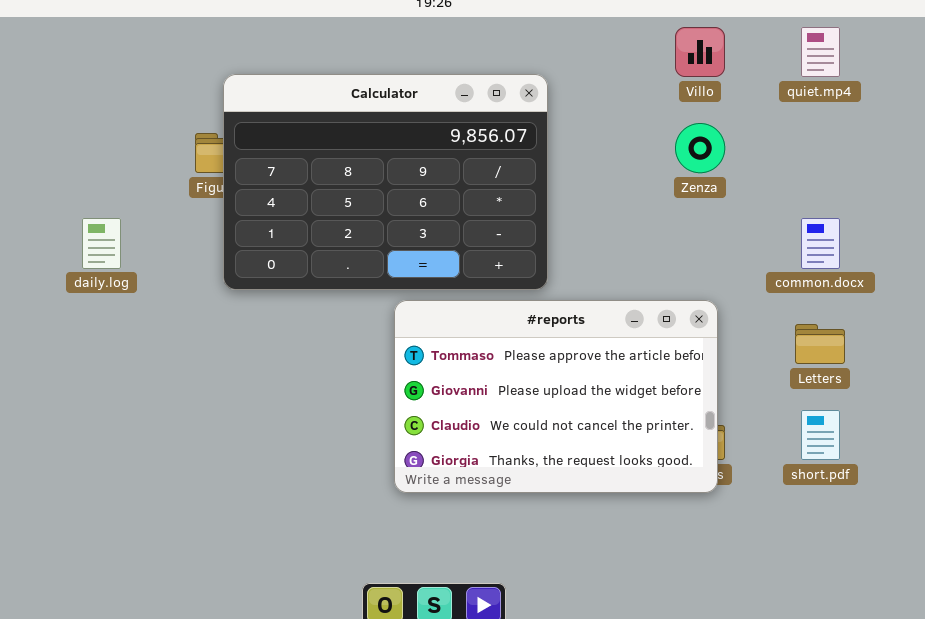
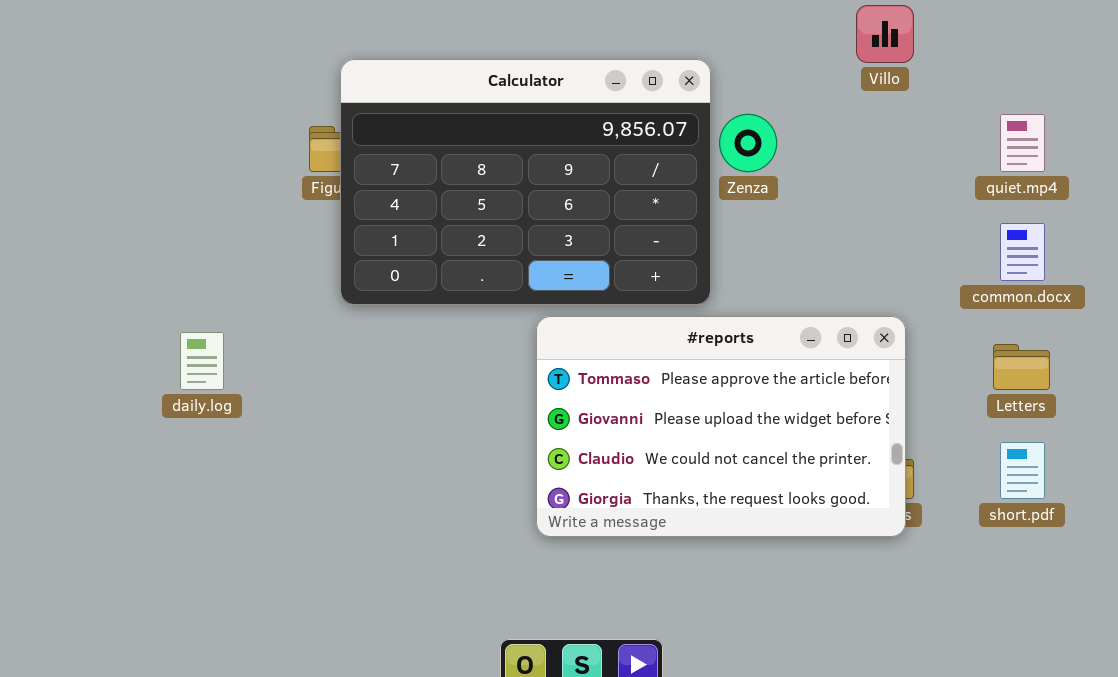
quiet.mp4: [801,27,840,77] -> [1000,114,1045,172], moved
Zenza: [675,123,725,173] -> [719,114,777,172], moved
daily.log: [82,218,121,269] -> [180,332,224,390], moved

